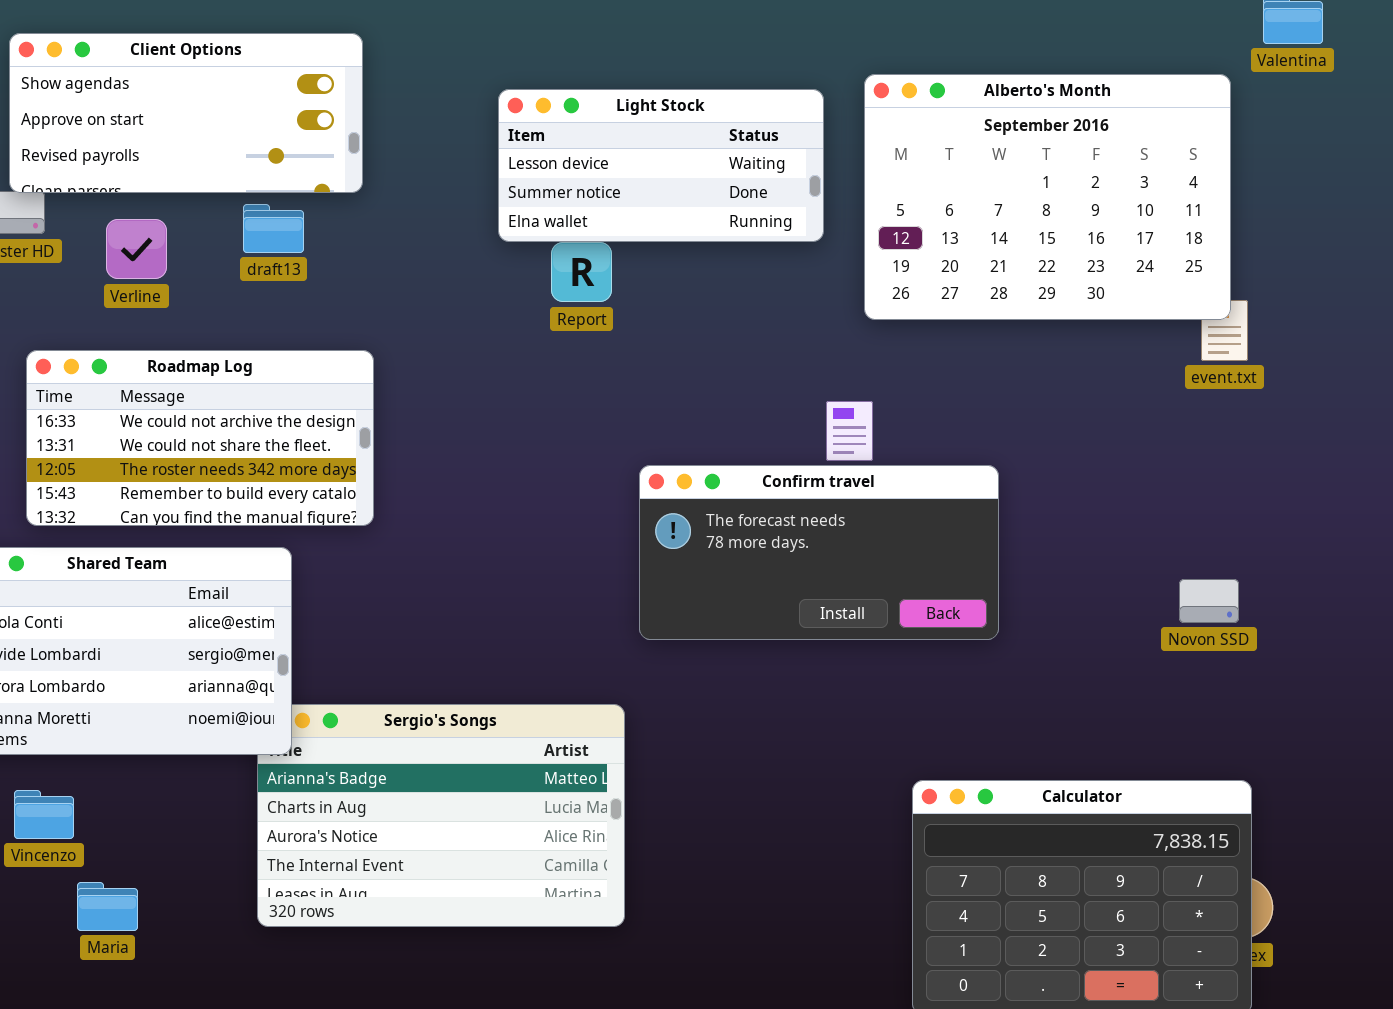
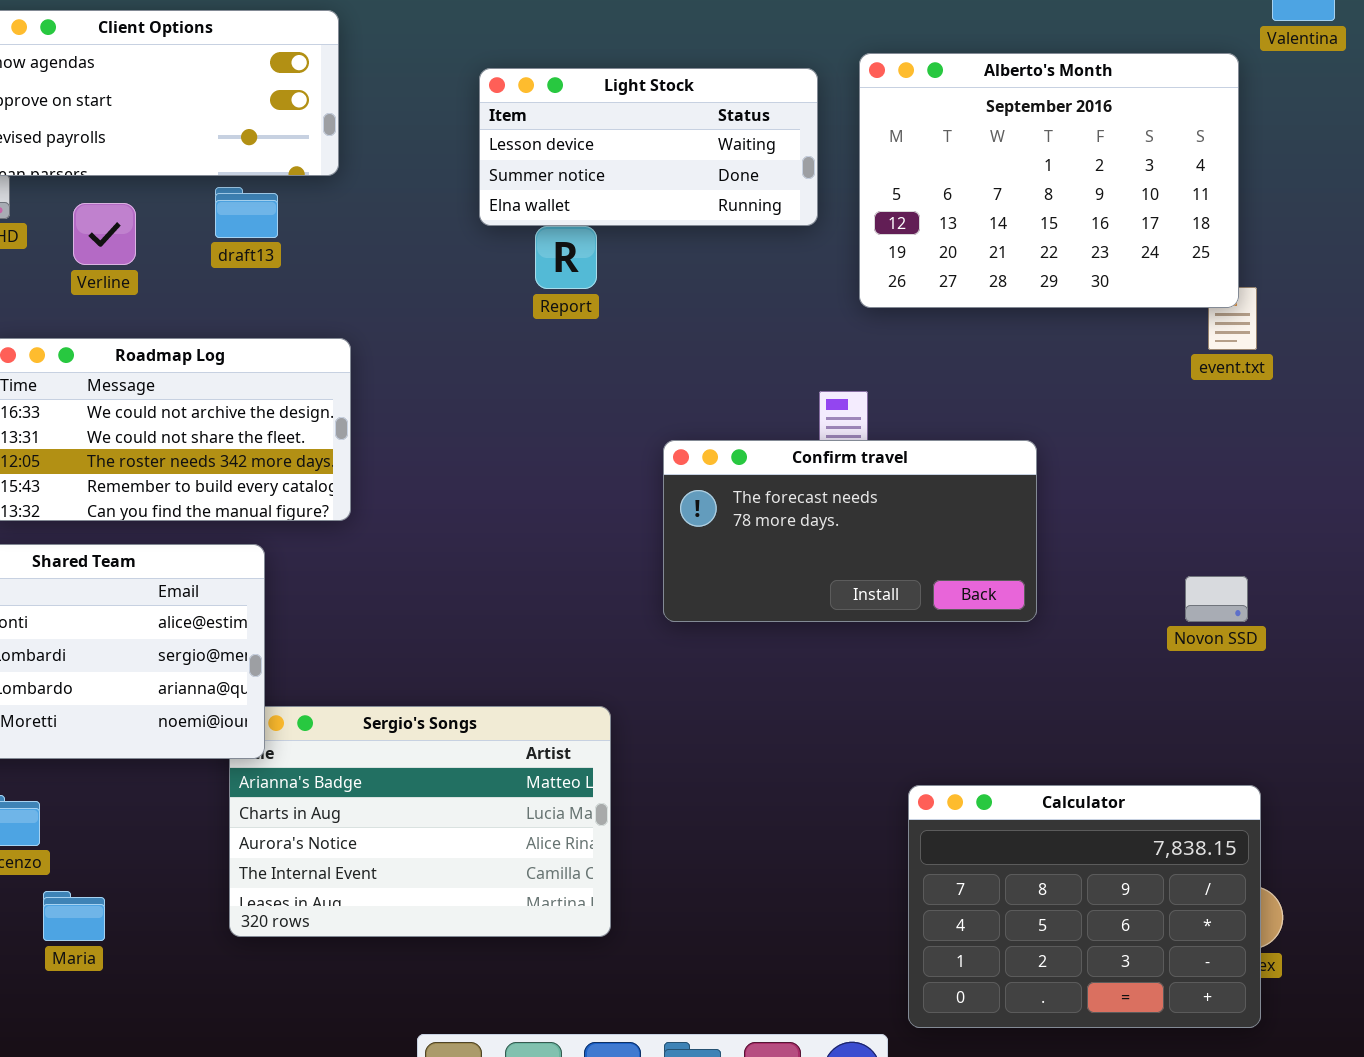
Confirm travel: [639,465,999,640] -> [663,440,1037,622], moved

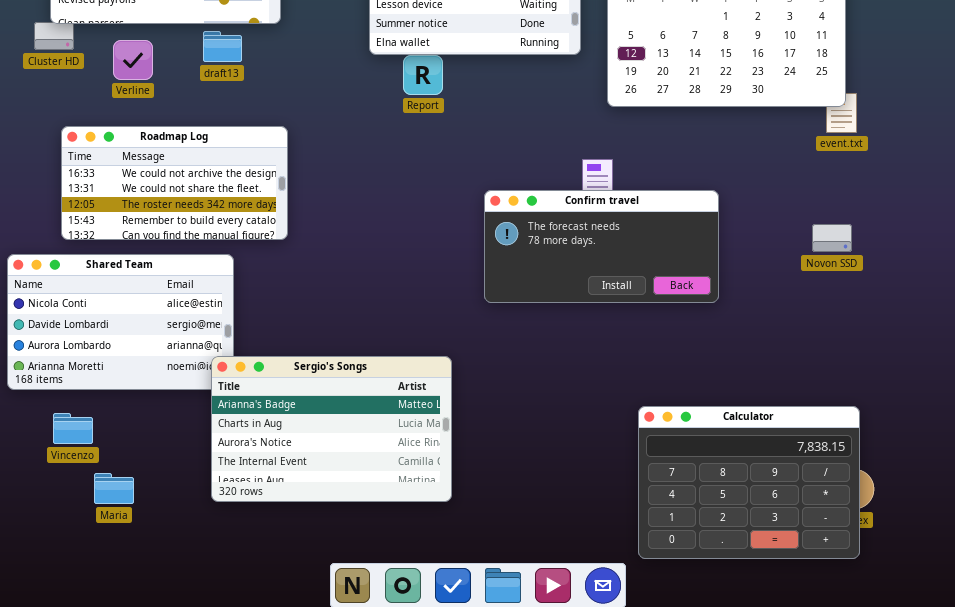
Novon SSD: [1185,576,1248,622] -> [812,224,852,252], moved
Sergio's Songs: [229,706,611,937] -> [211,356,452,502], raised

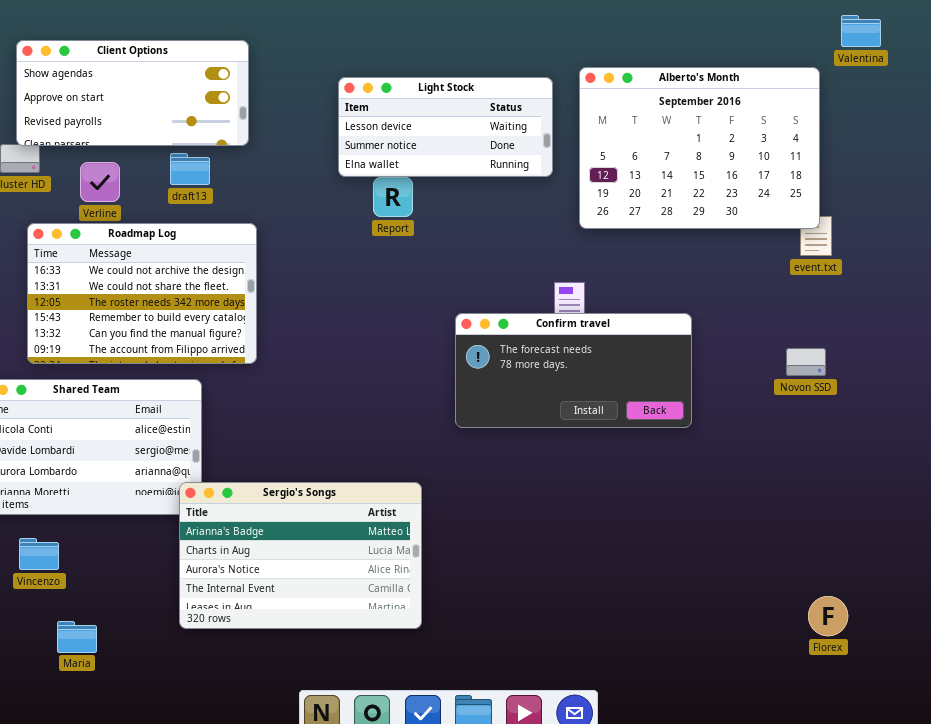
Roadmap Log: [61,126,288,240] -> [27,223,257,364], resized
Calculator: [638,406,860,559] -> none, closed
Maria: [94,473,134,504] -> [57,621,97,653], moved

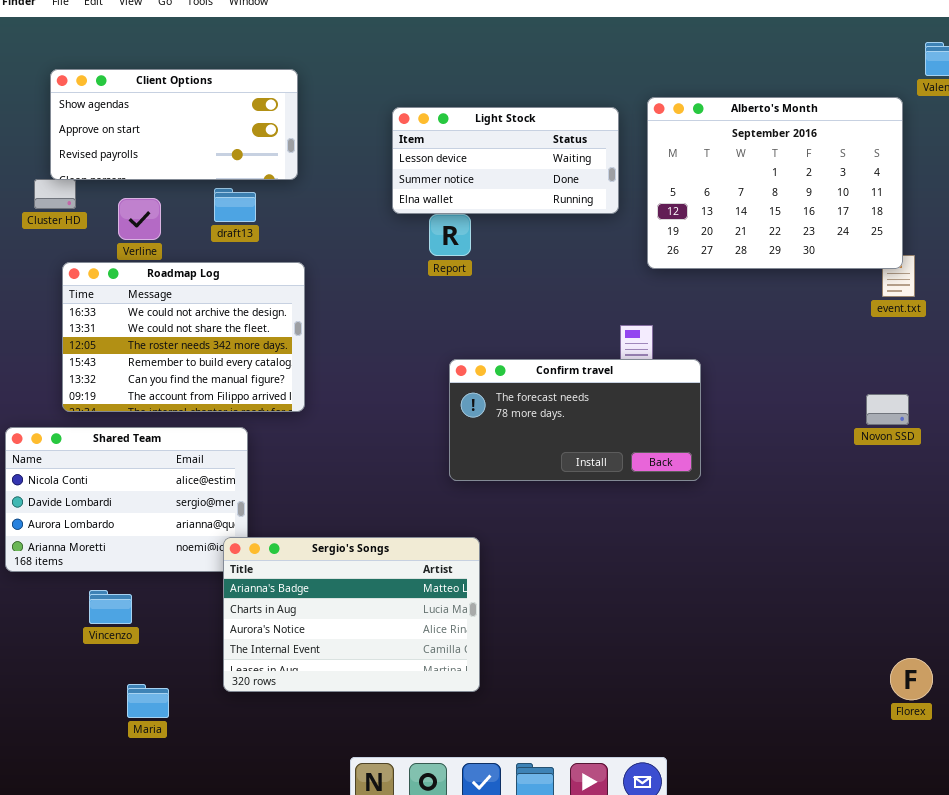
Confirm travel: [455,313,692,428] -> [449,359,701,481], moved
Vincenzo: [19,538,59,570] -> [89,590,132,624], moved
Maria: [57,621,97,653] -> [127,684,169,718], moved

